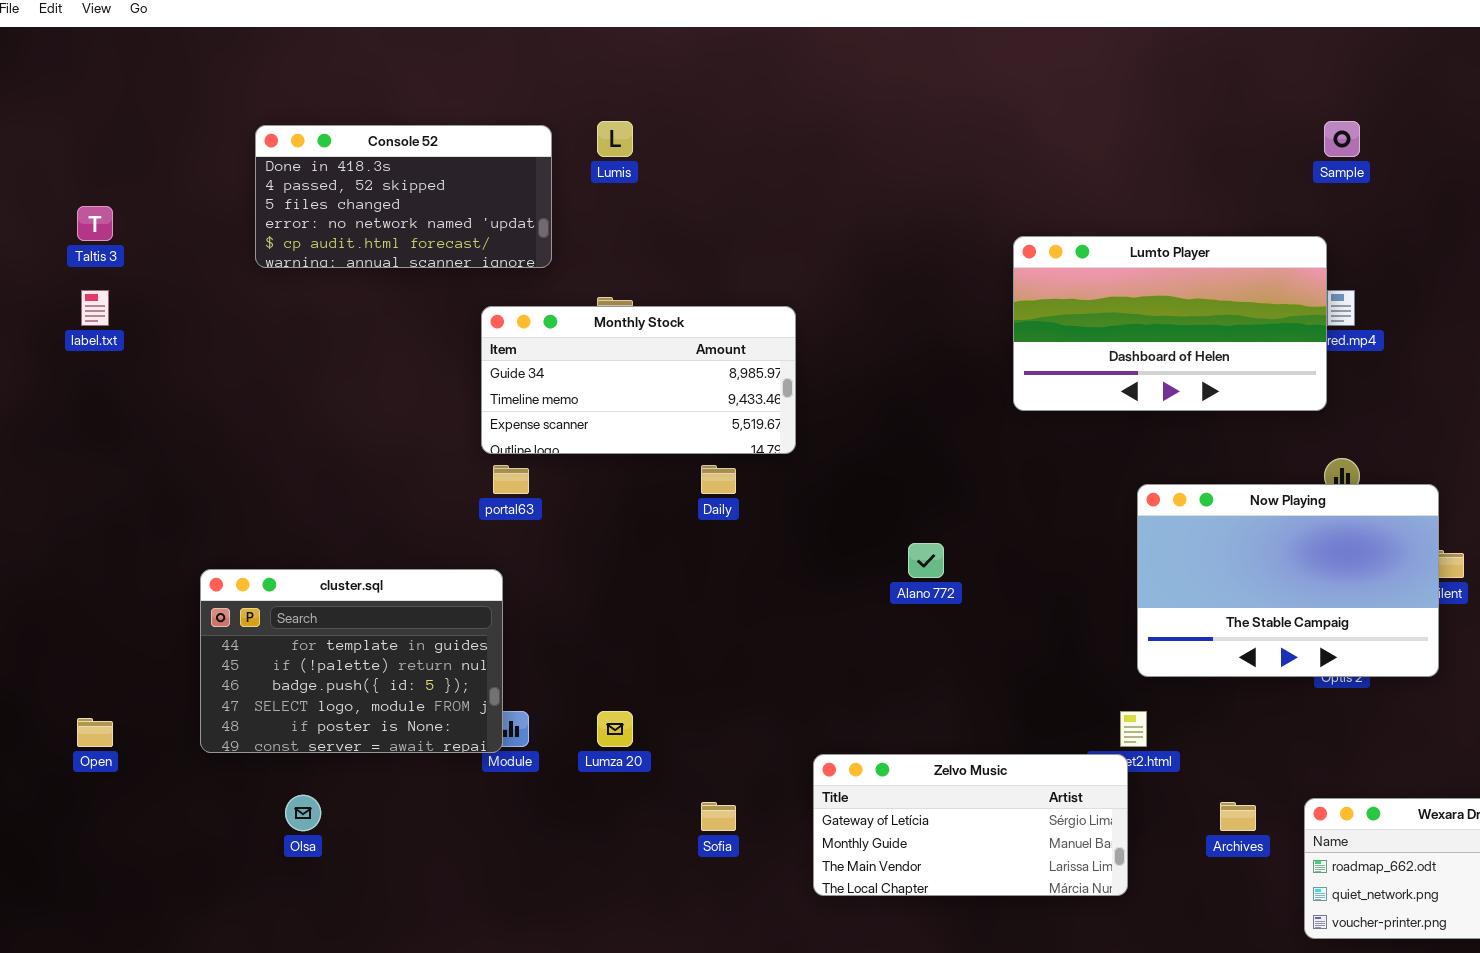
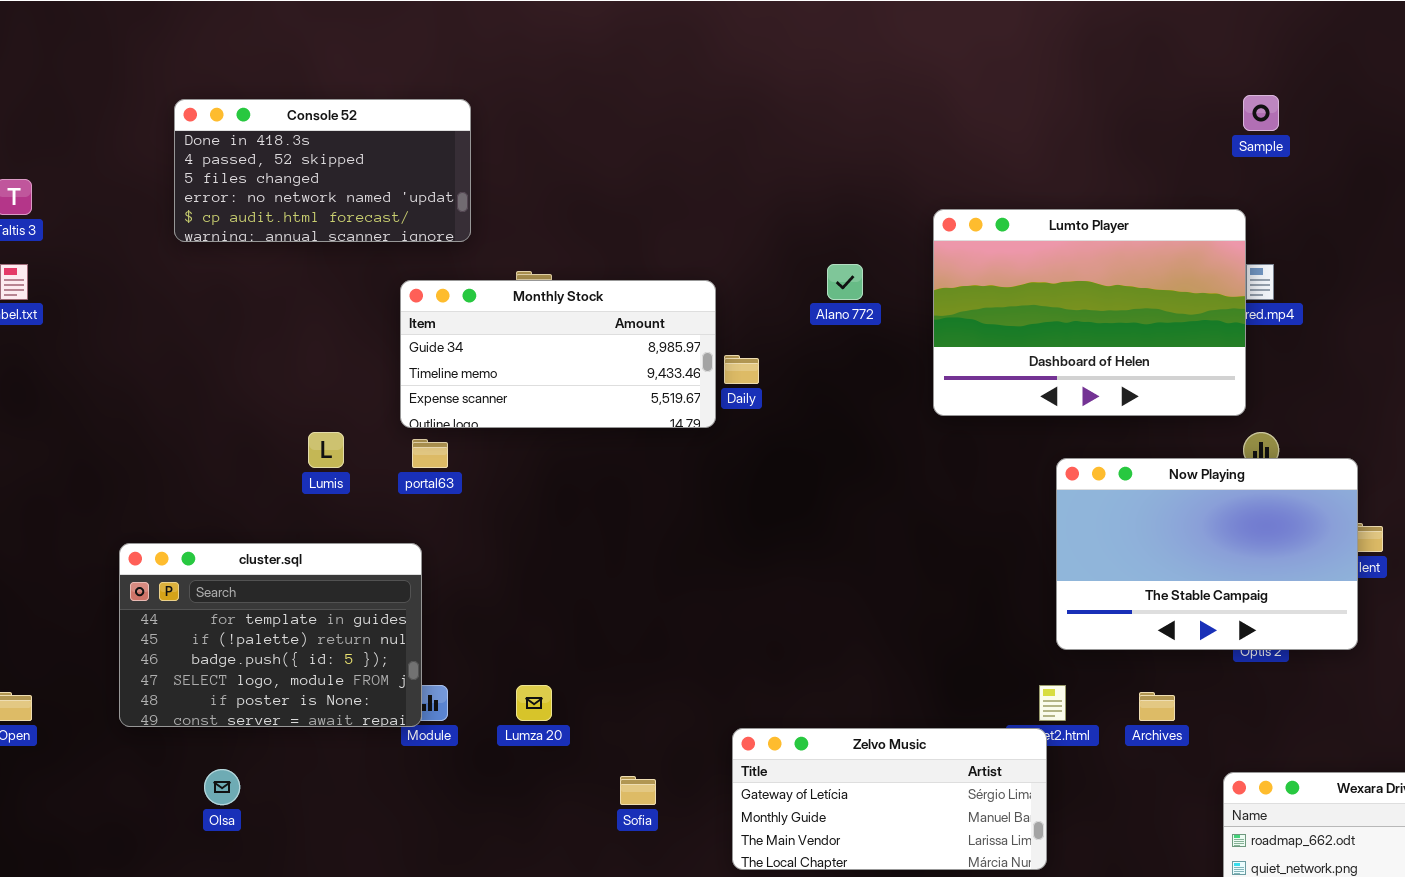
Lumis: [597,121,633,157] -> [308,432,344,468], moved
Lumto Player: [1013,236,1327,411] -> [933,209,1246,416], resized
Daily: [701,465,736,494] -> [724,355,759,384], moved
Alano 772: [908,543,944,578] -> [827,264,863,300], moved
Archives: [1220,802,1256,831] -> [1139,692,1175,721], moved

